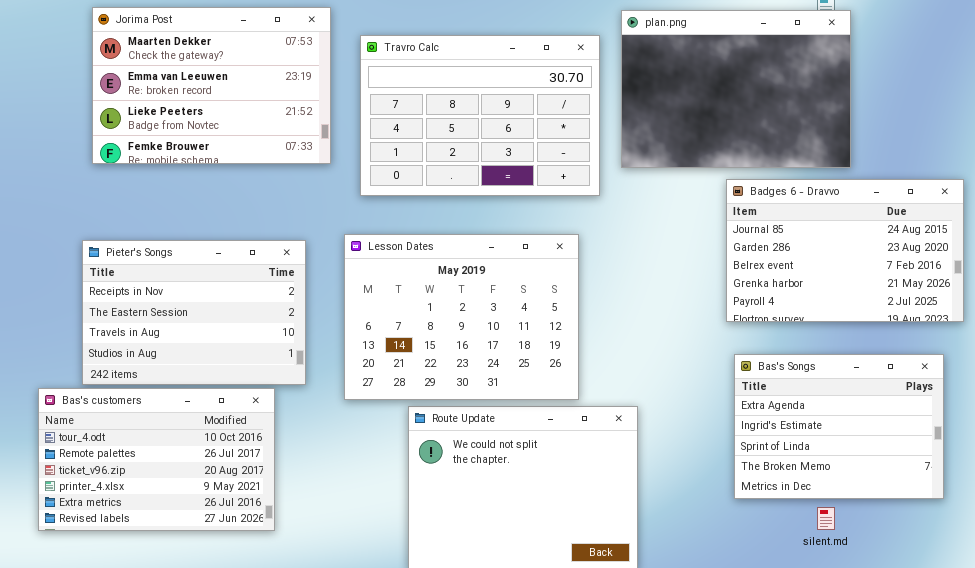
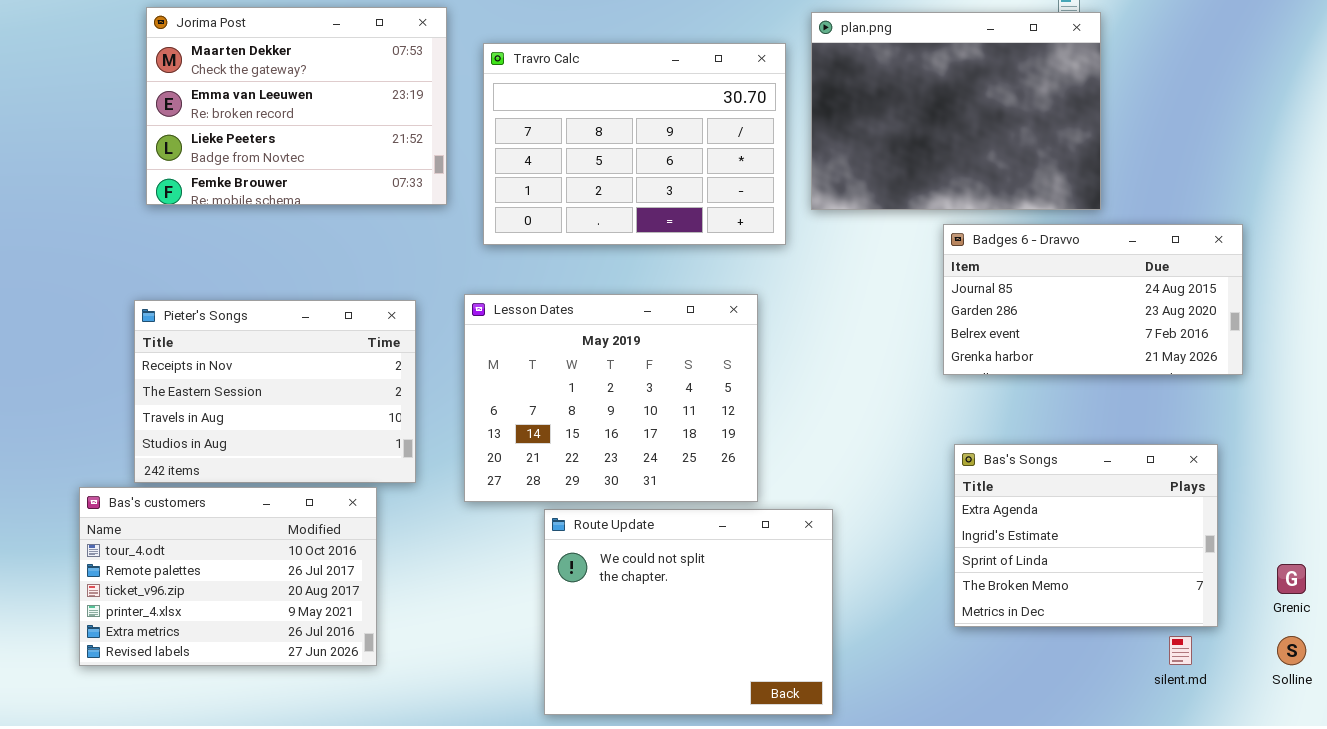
Badges 6 - Dravvo: [726,179,964,322] -> [943,224,1243,375], resized
silent.md: [817,507,835,530] -> [1169,636,1192,665], moved

